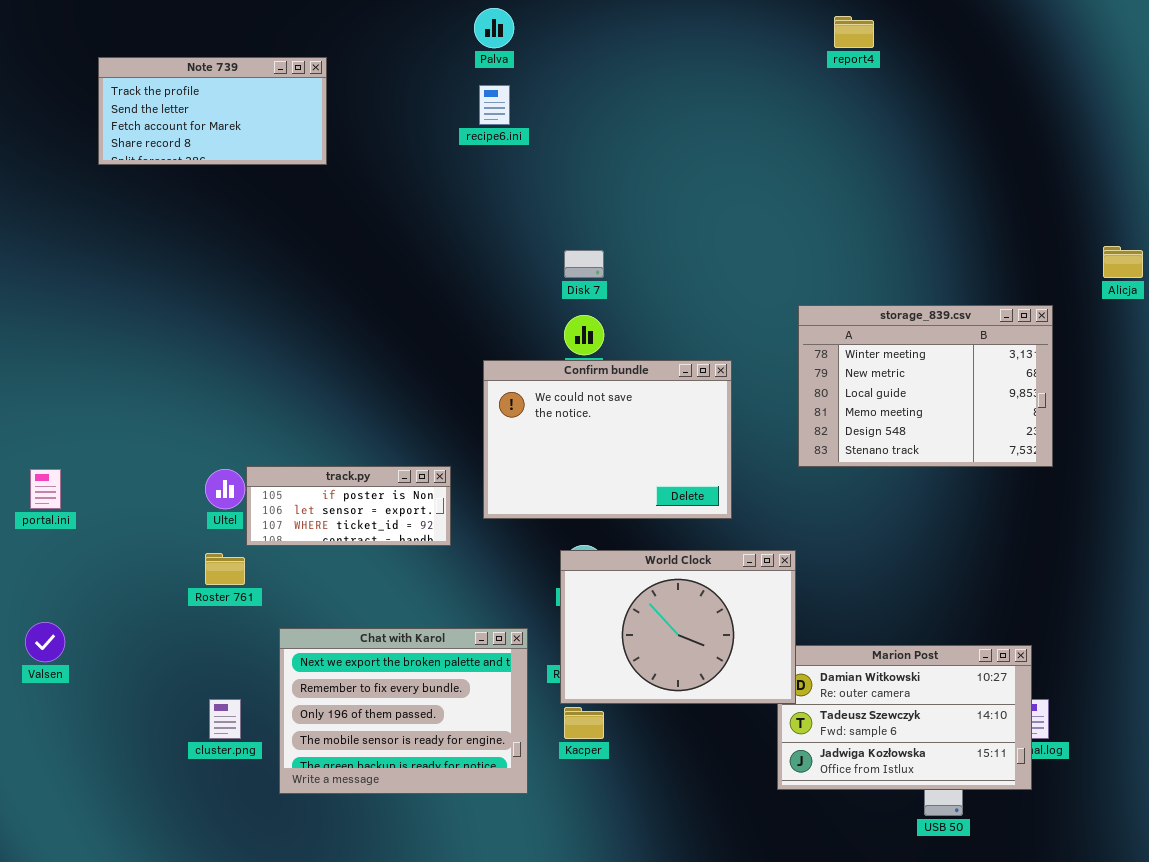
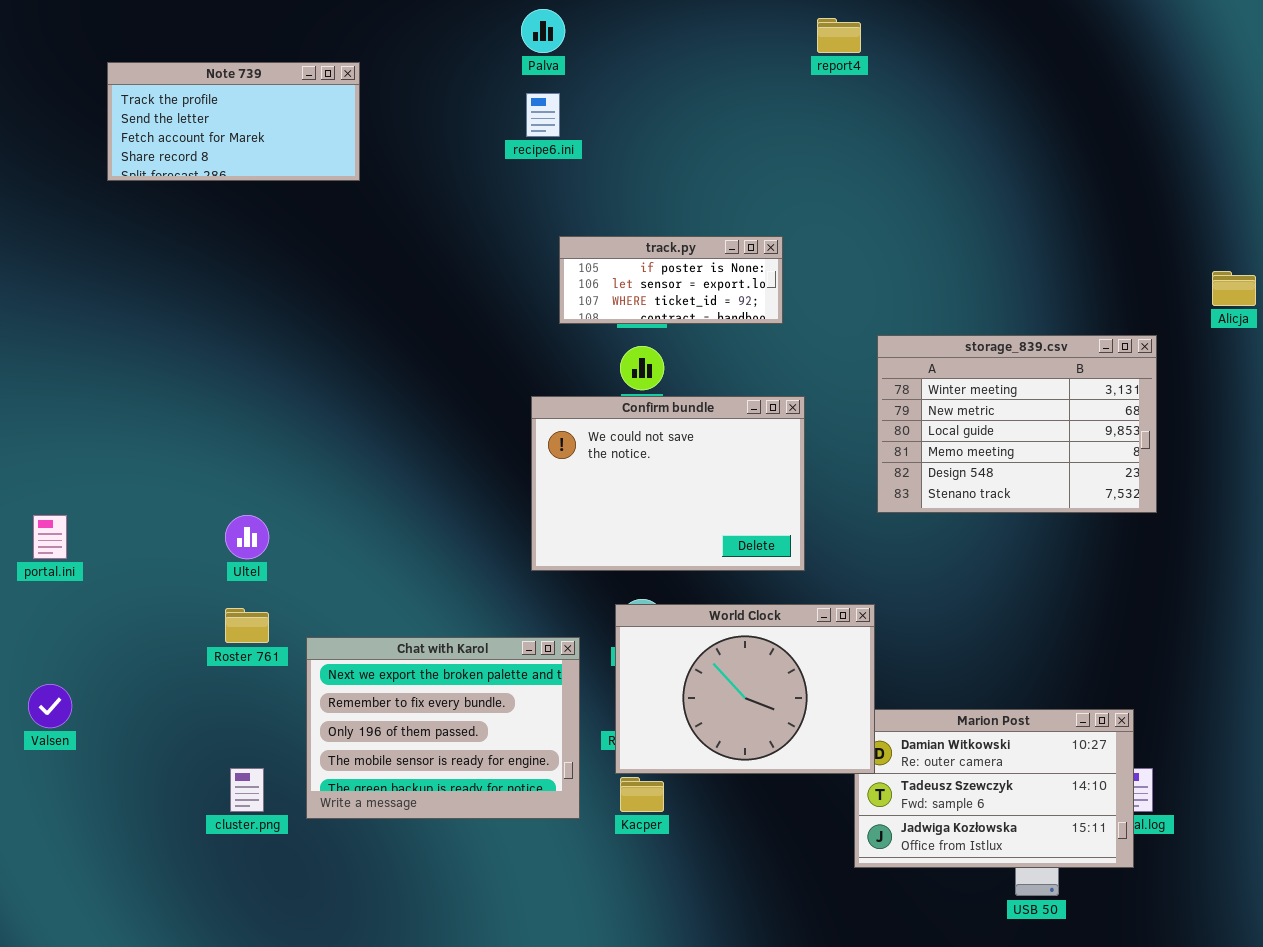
report4: [834,16,874,48] -> [817,18,861,53], moved
track.py: [246,466,451,546] -> [559,236,783,324], moved
Chat with Karol: [279,628,528,794] -> [306,637,580,819], moved

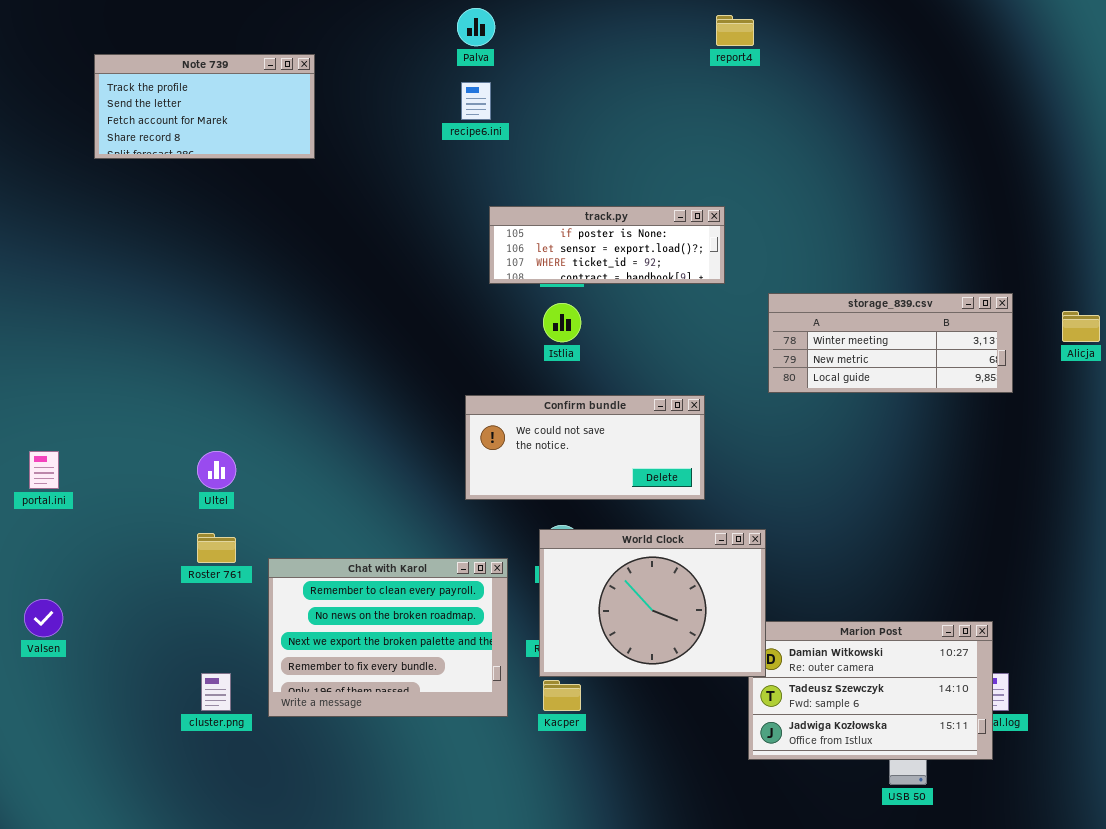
track.py: [559,236,783,324] -> [489,206,725,284], resized
Alicja: [1212,271,1256,306] -> [1062,311,1100,342], moved
storage_839.csv: [877,335,1157,513] -> [768,293,1013,393], resized
Confirm bundle: [531,396,805,571] -> [465,395,705,500], resized
Chat with Karol: [306,637,580,819] -> [268,558,508,717], scrolled up 2 rows

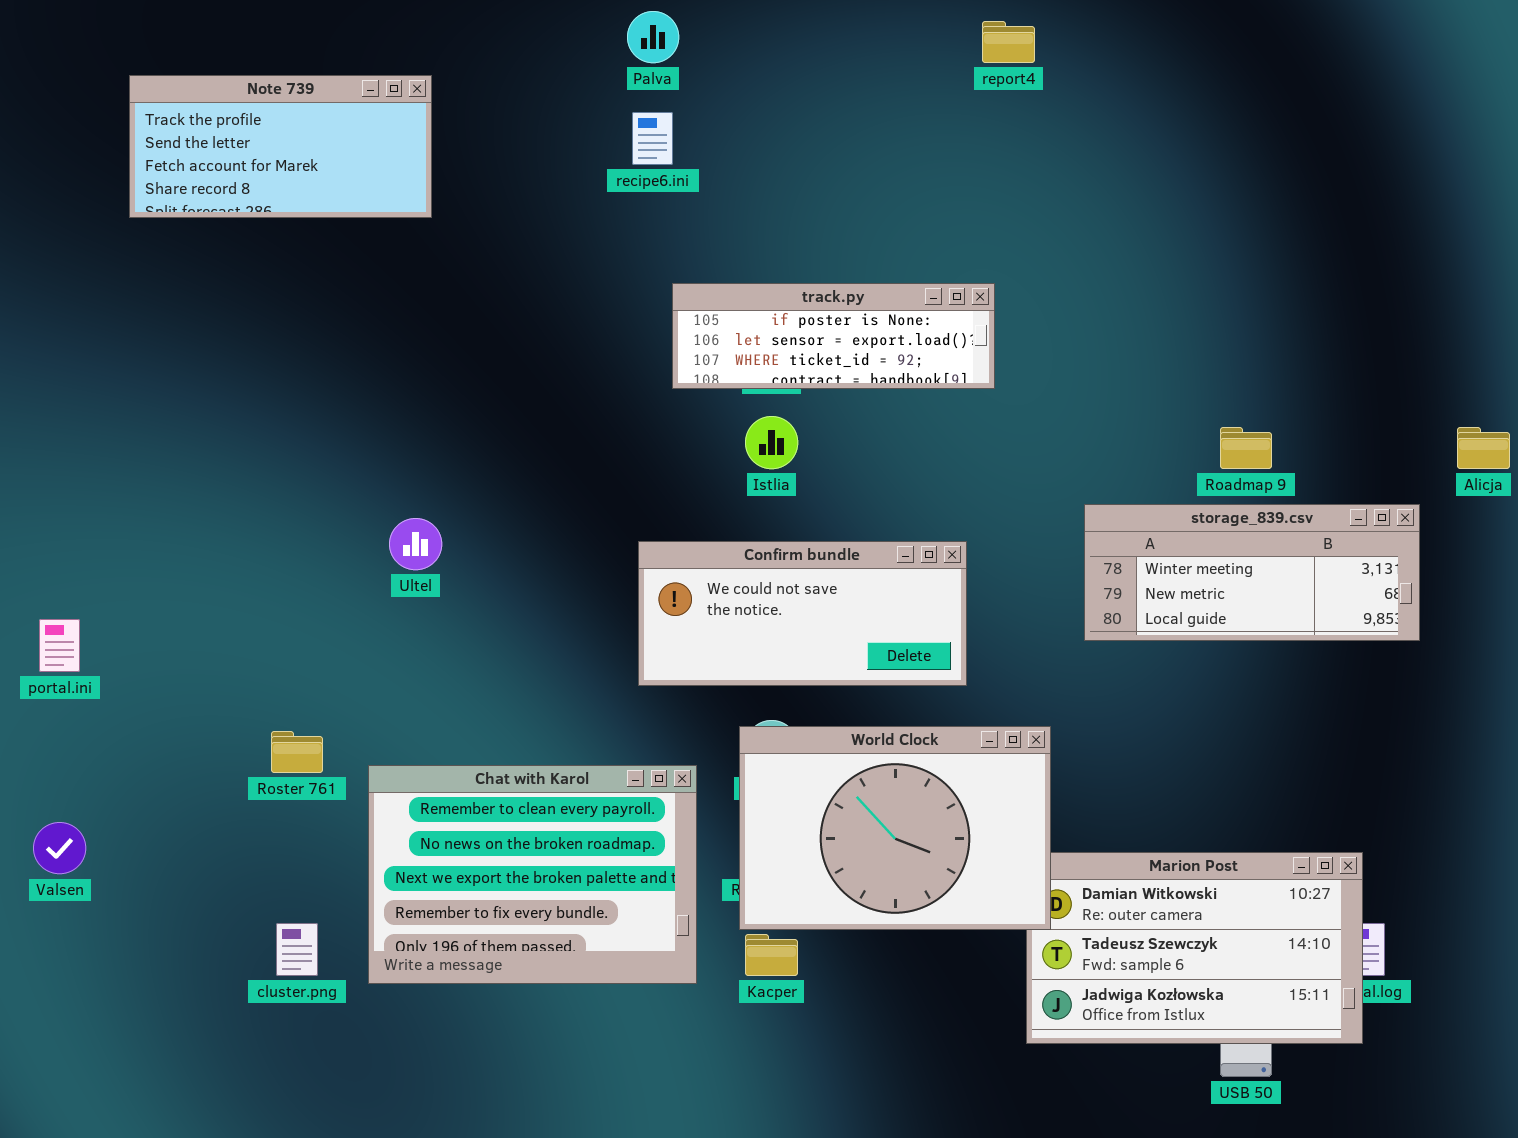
storage_839.csv: [768,293,1013,393] -> [1084,504,1420,641], moved
Ultel: [197,451,236,489] -> [389,518,442,570], moved

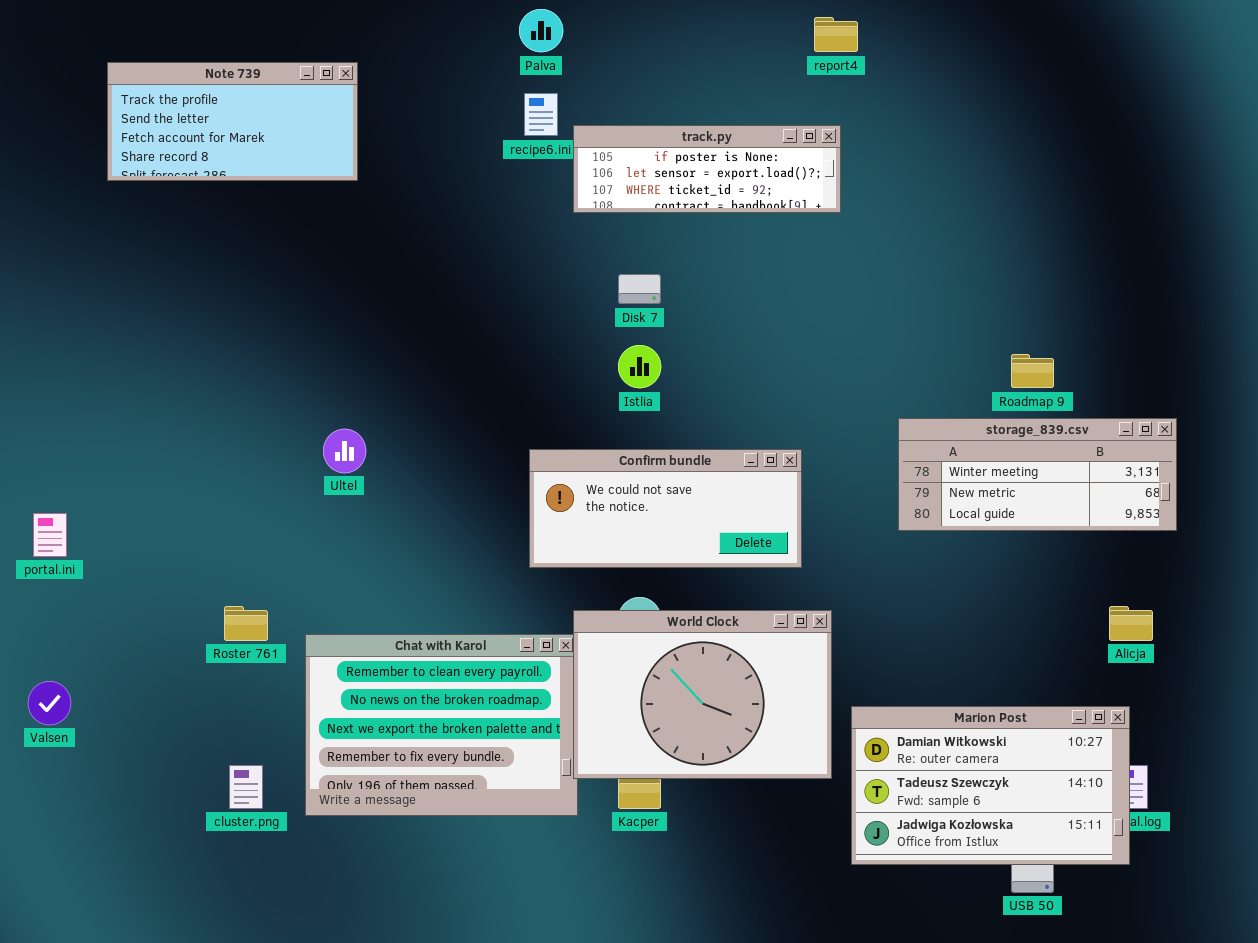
track.py: [672,283,995,389] -> [573,125,841,213], moved
Alicja: [1457,427,1510,469] -> [1109,606,1153,641], moved
World Clock: [739,726,1051,930] -> [573,610,832,779], moved

